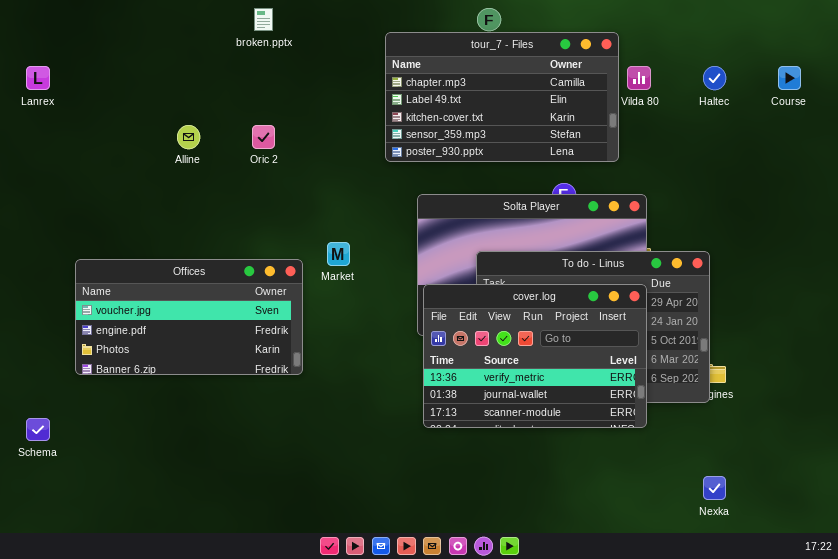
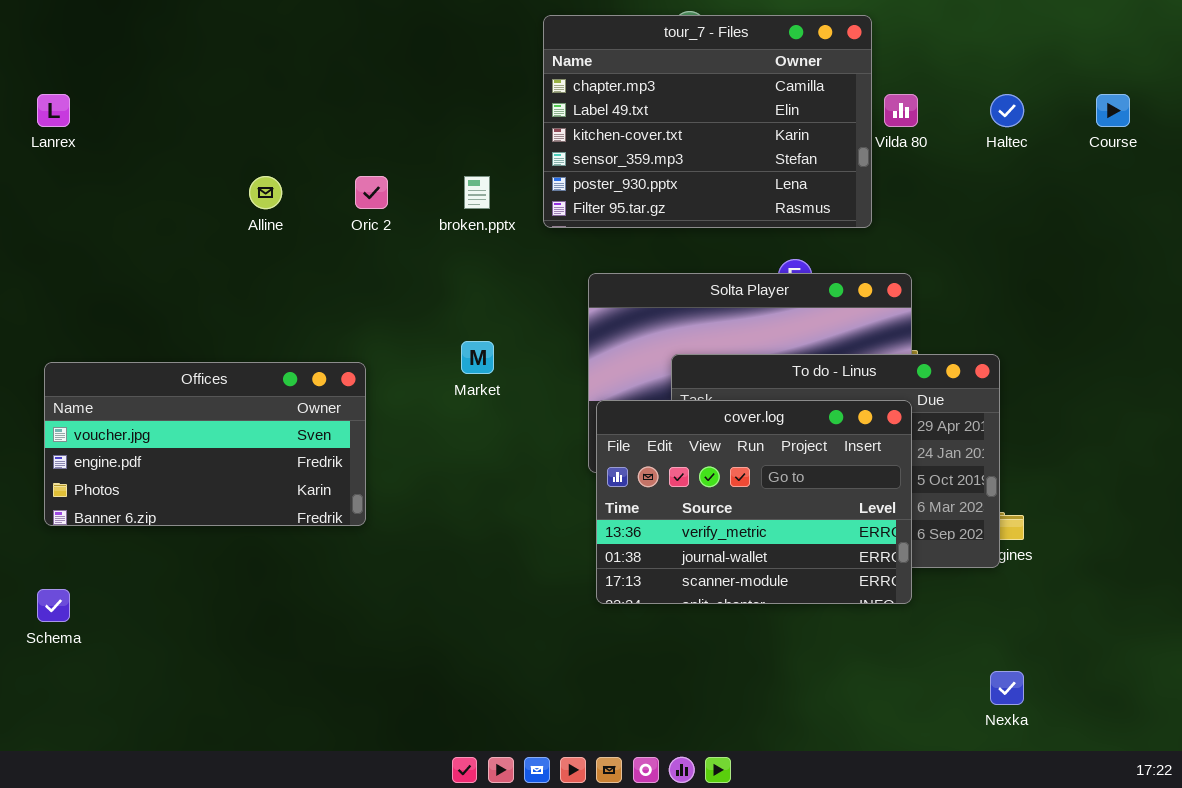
broken.pptx: [254,8,273,31] -> [464,176,490,209], moved
tour_7 - Files: [385,32,619,162] -> [543,15,872,228], resized
Offices: [75,259,303,375] -> [44,362,366,526], moved

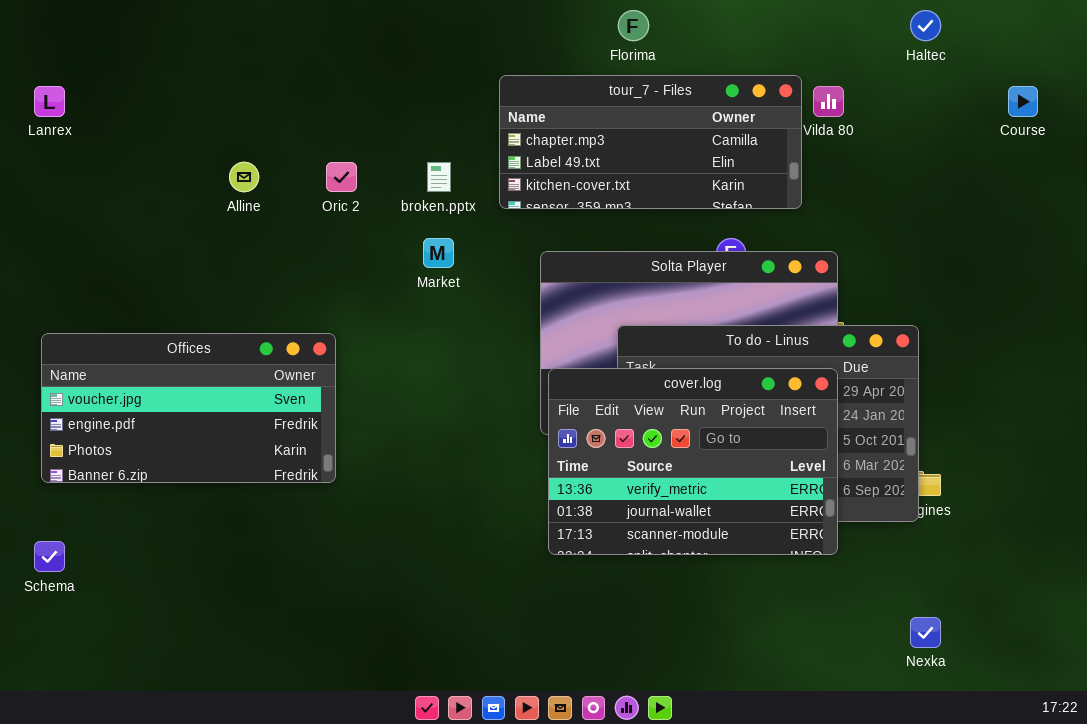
tour_7 - Files: [543,15,872,228] -> [499,75,802,209], resized
Haltec: [990,94,1024,127] -> [910,10,941,41], moved
Market: [461,341,494,374] -> [423,238,454,268], moved

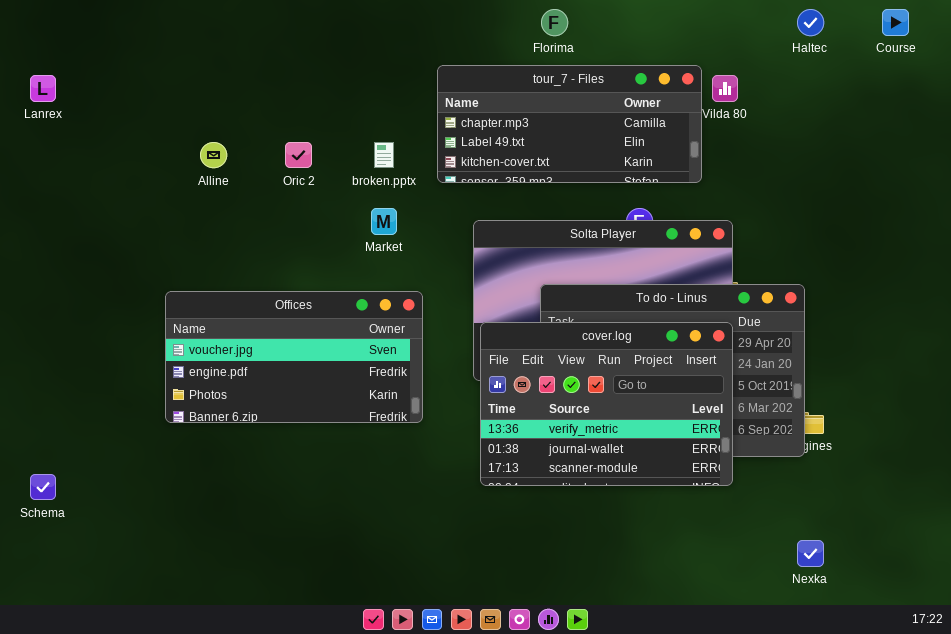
Course: [1008,86,1038,117] -> [882,9,909,36], moved
Offices: [41,333,336,483] -> [165,291,423,423], moved

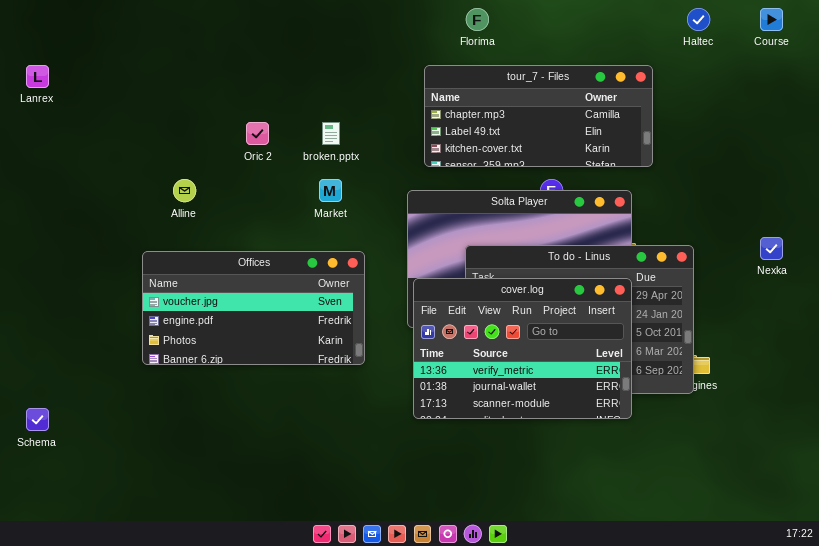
tour_7 - Files: [437,65,702,183] -> [424,65,653,167], moved
Alline: [200,142,227,168] -> [173,179,196,202], moved
Nexka: [797,540,824,567] -> [760,237,783,260], moved

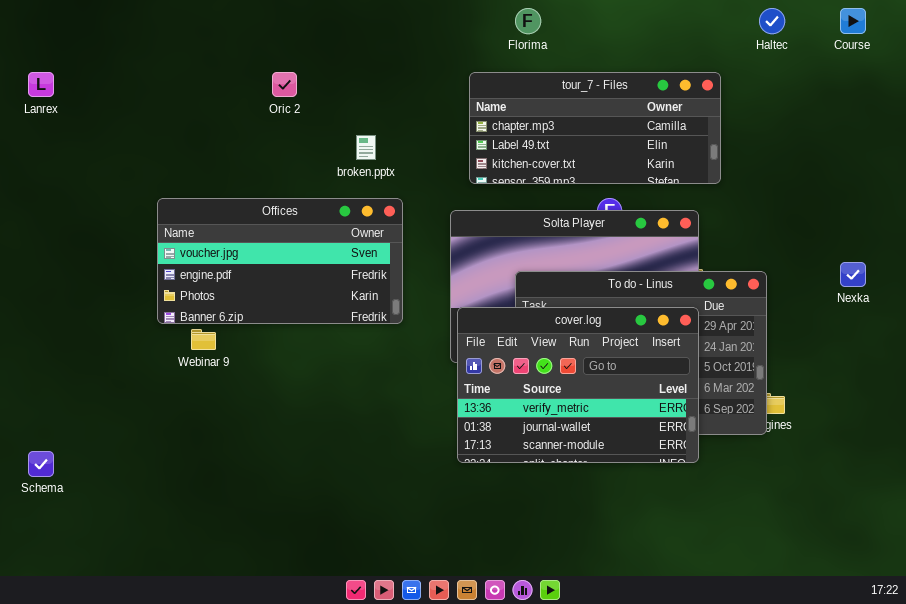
Oric 2: [246,122,269,145] -> [272,72,297,97], moved
Offices: [142,251,365,365] -> [157,198,403,324], moved

